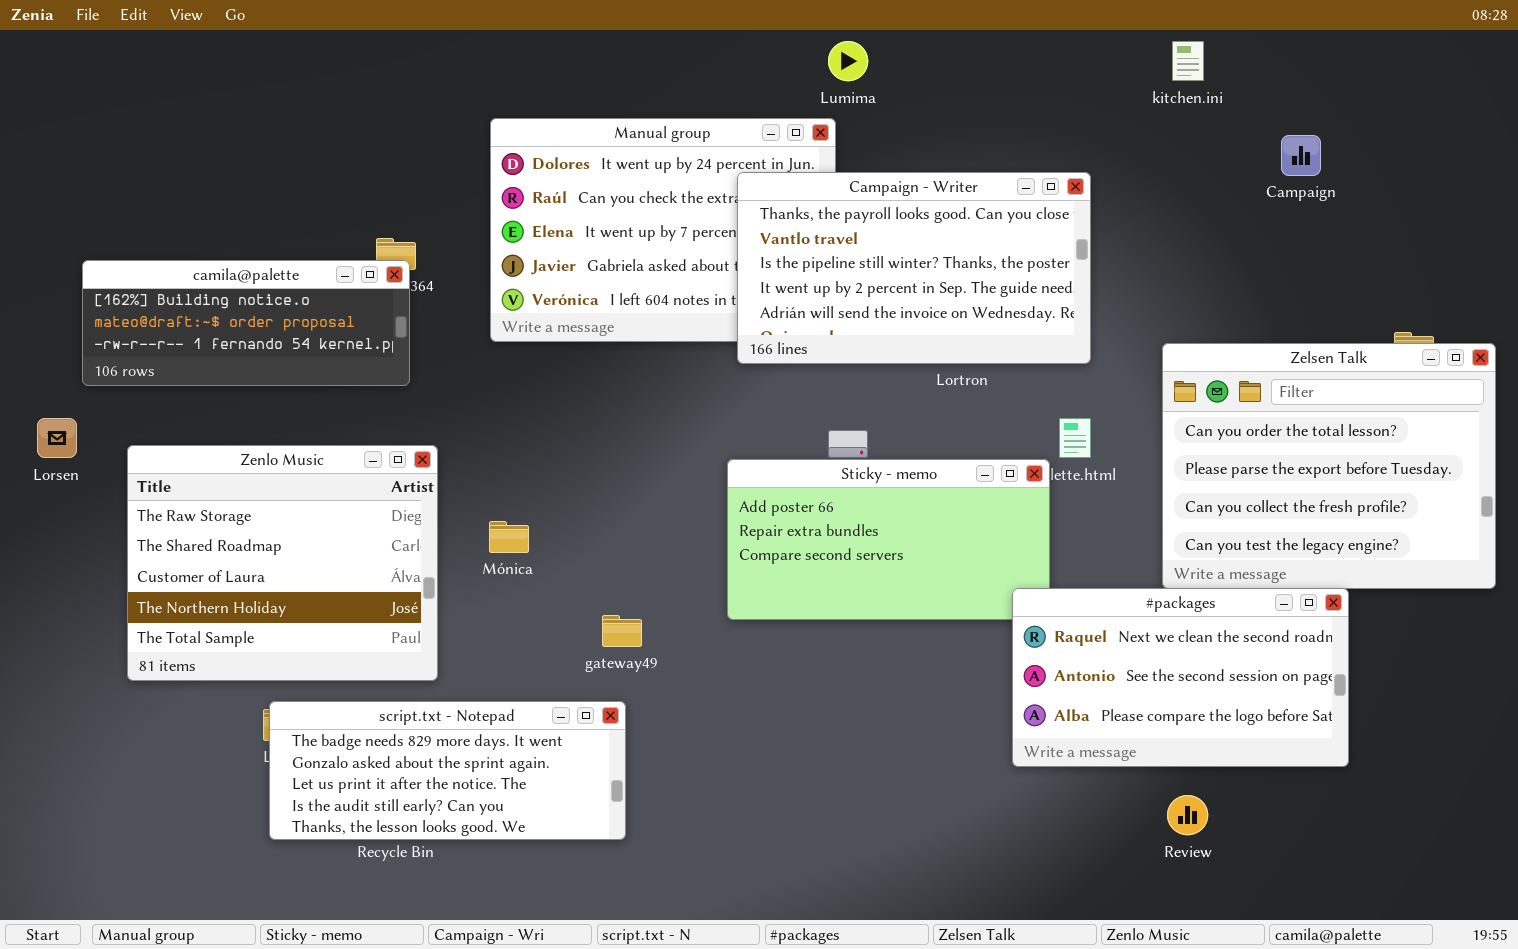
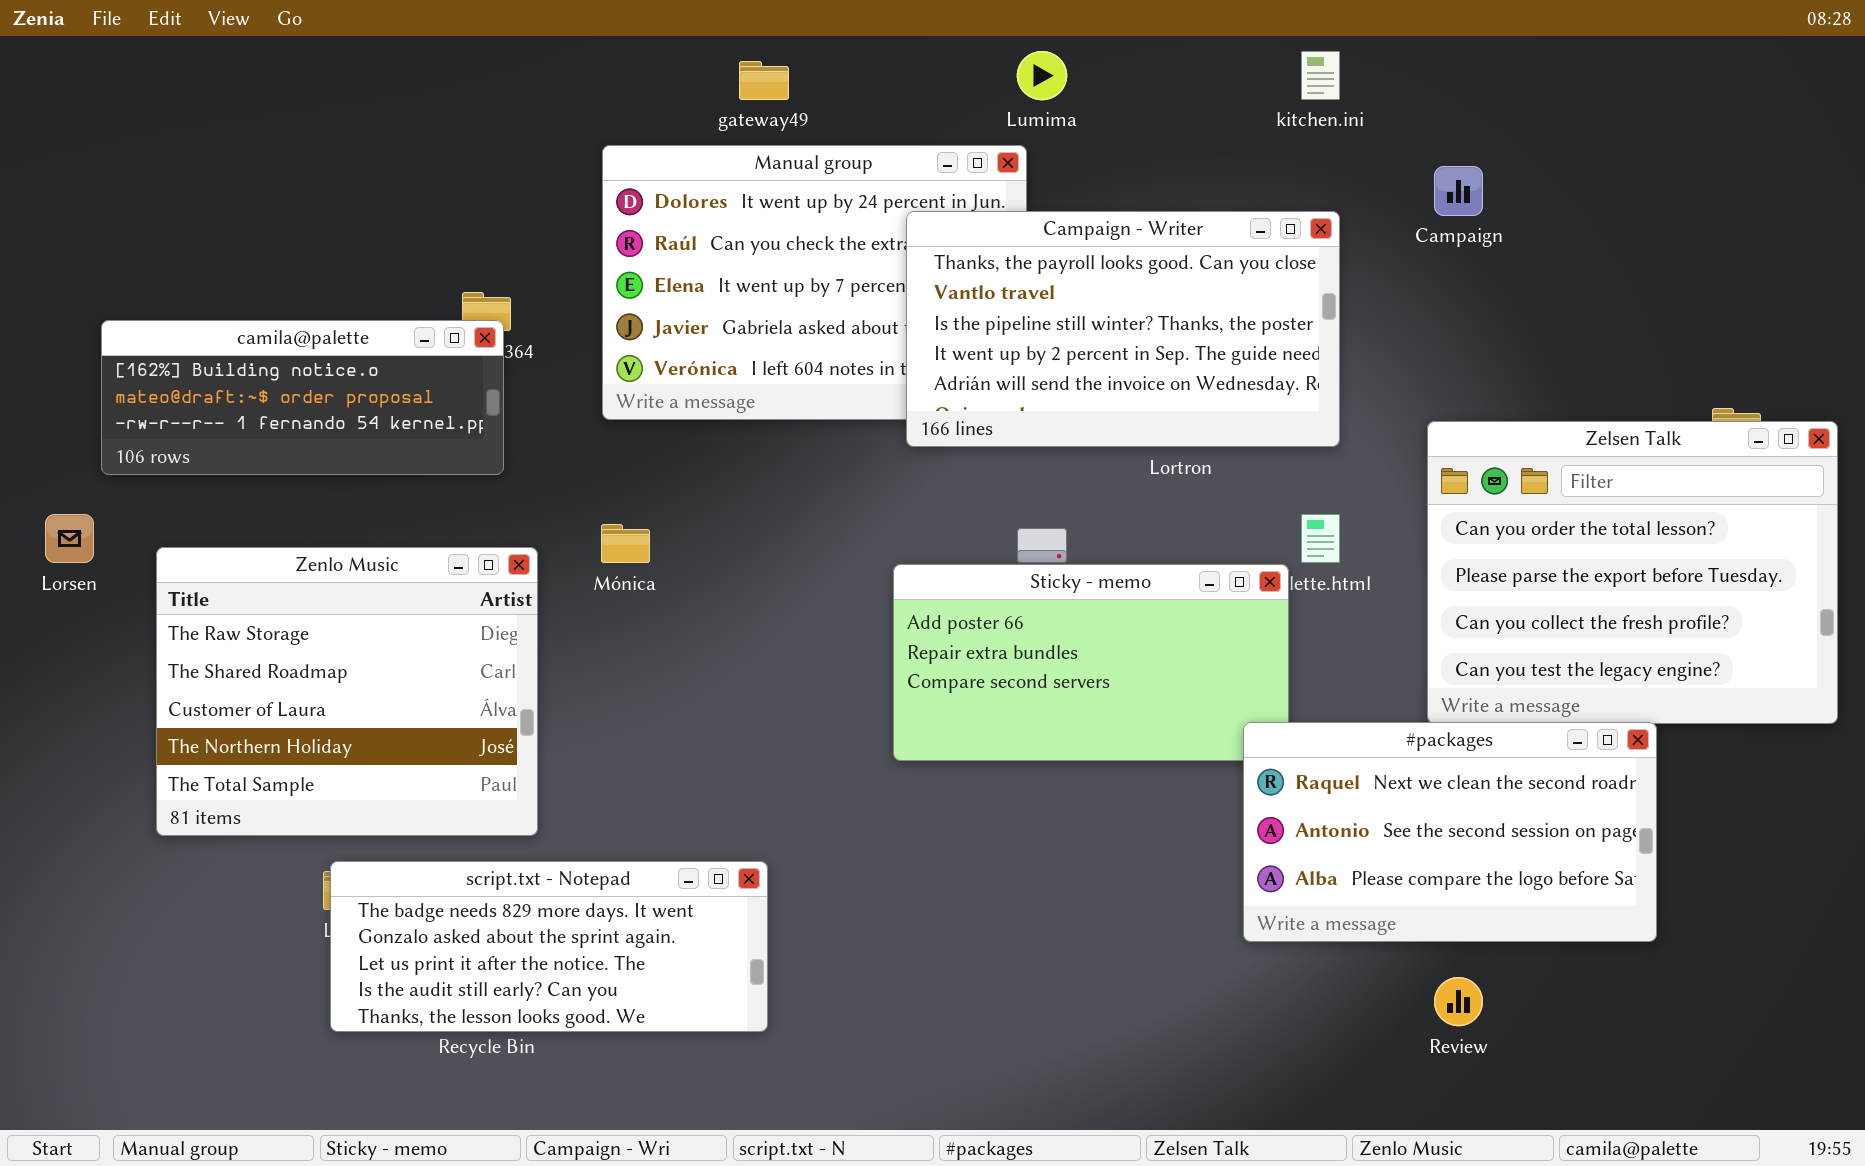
kitchen.ini: [1172,41,1204,81] -> [1301,51,1340,100], moved
Campaign: [1281,135,1321,176] -> [1434,166,1483,216], moved
Mónica: [489,521,529,553] -> [601,524,650,563], moved
gateway49: [602,615,642,647] -> [739,61,789,100], moved

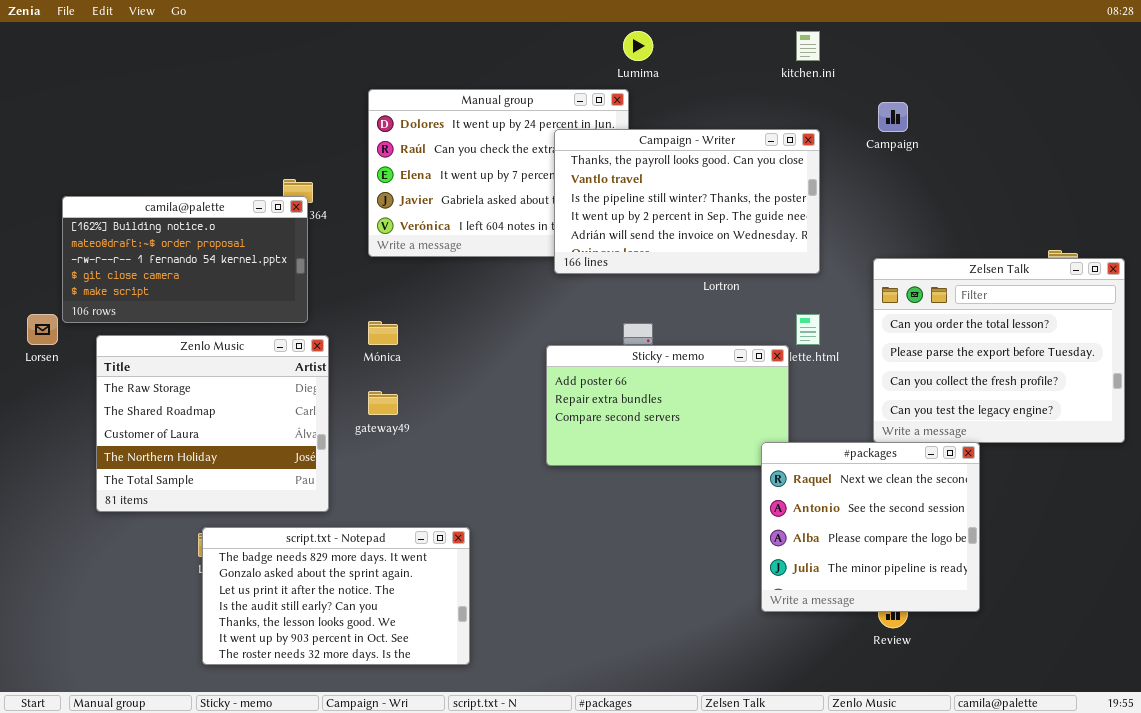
gateway49: [739,61,789,100] -> [368,391,398,415], moved
camila@palette: [101,320,504,475] -> [62,196,308,323], resized
#packages: [1243,722,1657,942] -> [761,442,980,612], resized
script.txt - Notepad: [330,861,768,1032] -> [202,527,470,665], resized

